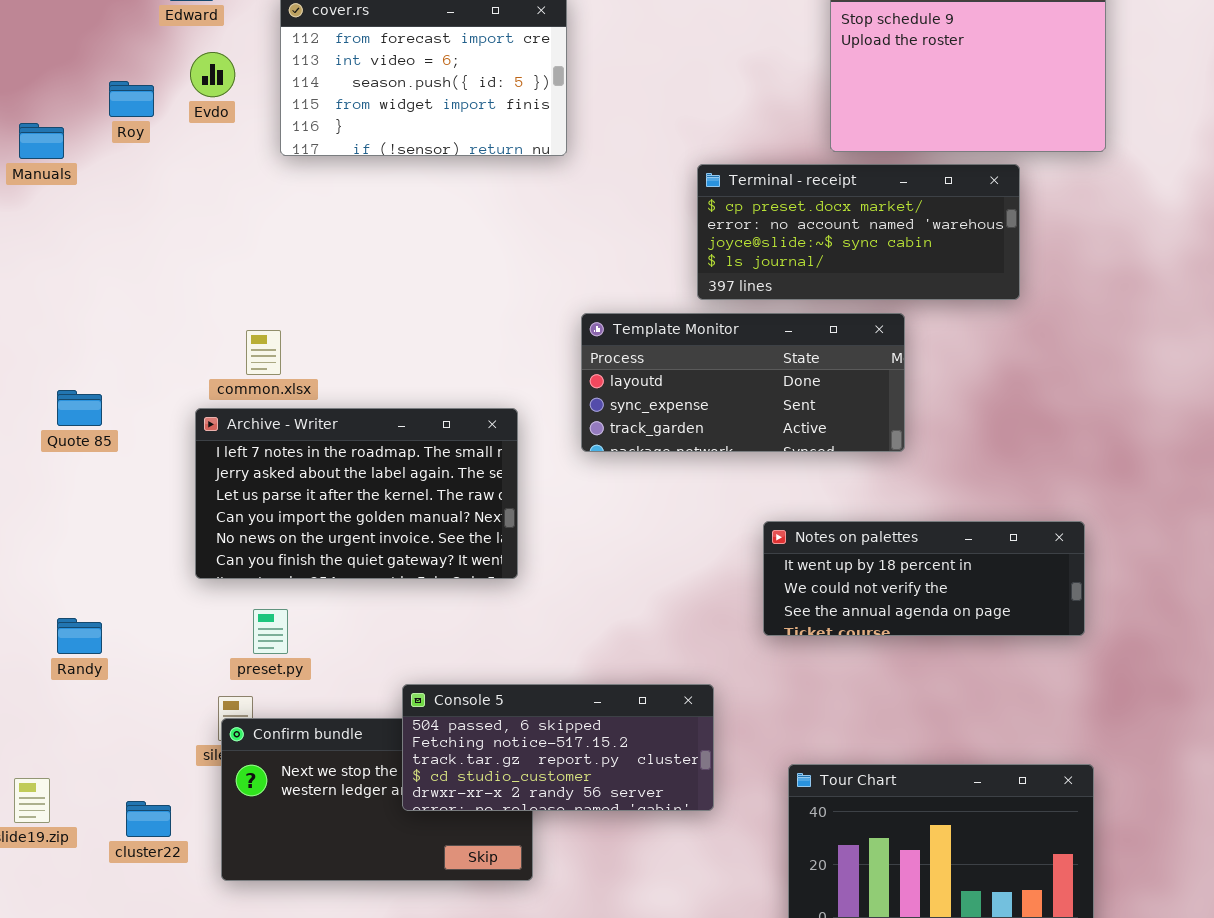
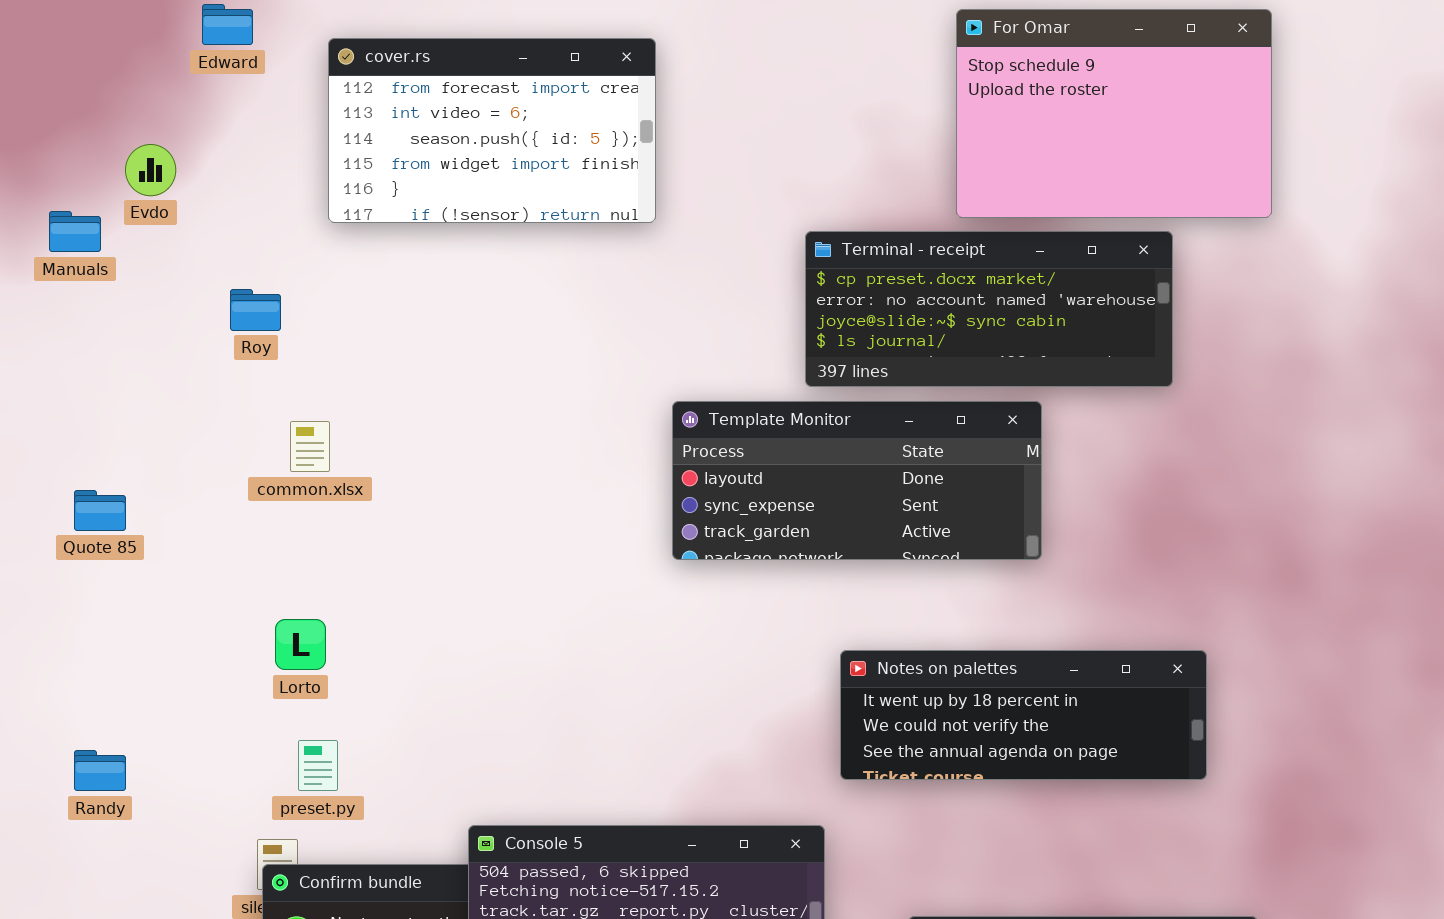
Evdo: [190,52,235,97] -> [125,144,176,196], moved
Roy: [109,81,154,117] -> [230,289,281,331], moved
Manuals: [19,123,64,159] -> [49,211,101,252], moved
Archive - Writer: [195,408,518,579] -> none, closed
Notes on palettes: [763,521,1085,636] -> [840,650,1207,780], moved

